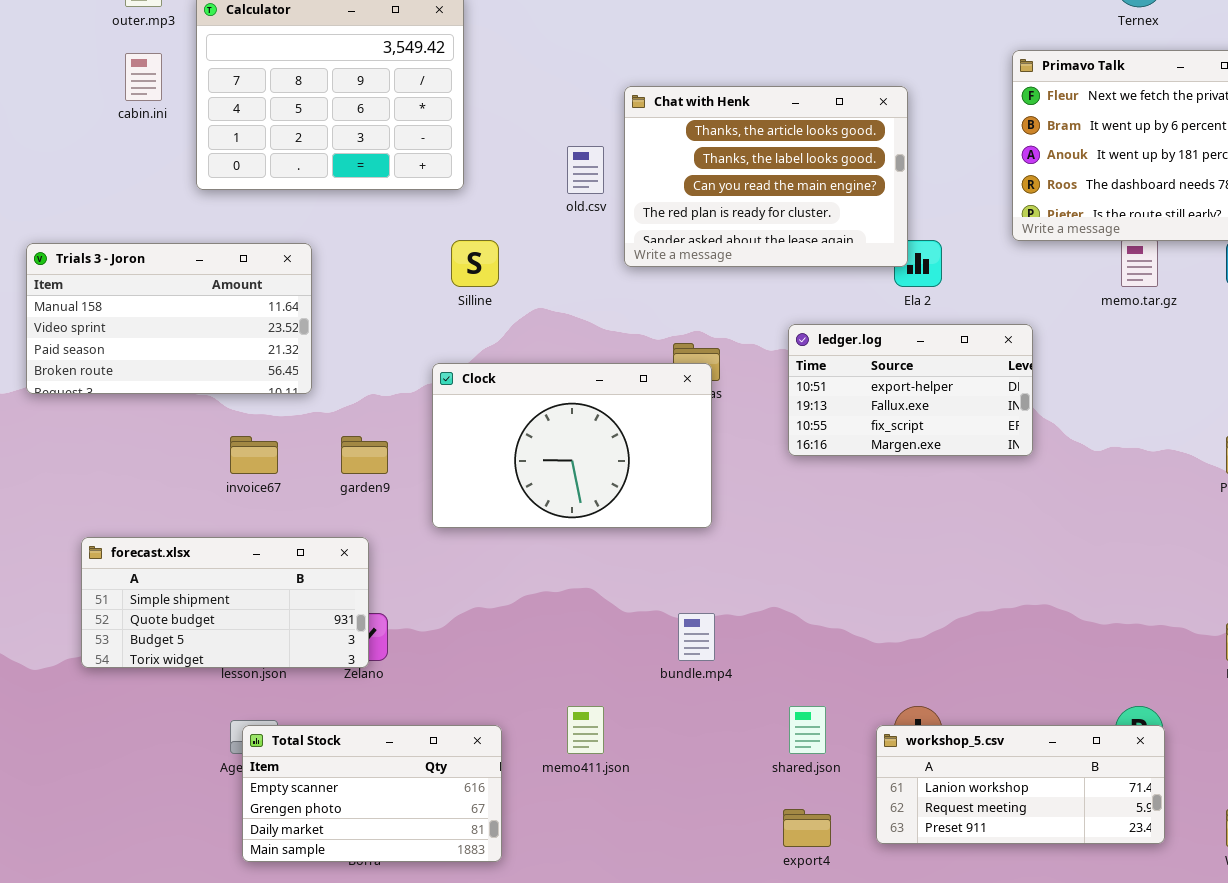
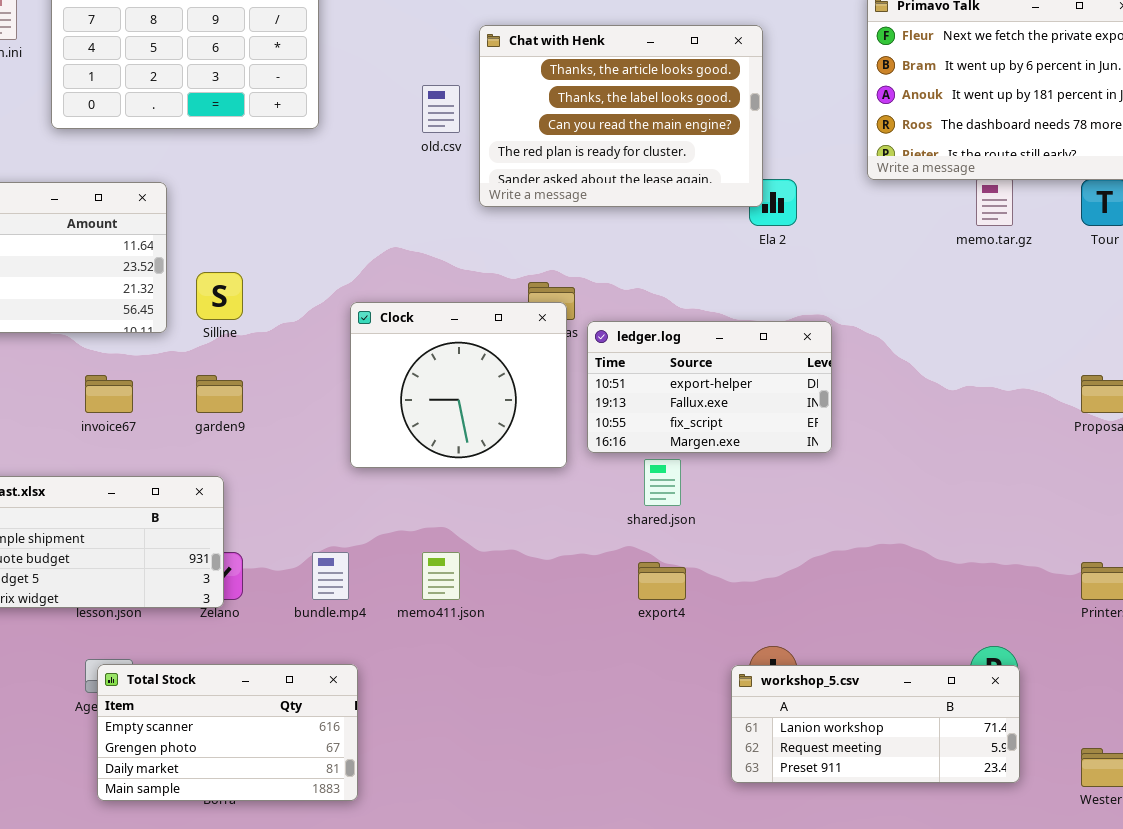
Silline: [451,240,499,287] -> [196,272,243,320], moved
ledger.log: [788,324,1033,456] -> [587,321,832,453], moved
Clock: [432,363,712,528] -> [350,302,567,468], resized
bundle.mp4: [678,613,715,661] -> [312,552,349,600], moved
memo411.json: [567,706,604,754] -> [422,552,460,600], moved
shared.json: [789,706,826,754] -> [644,459,681,506], moved
export4: [783,809,831,847] -> [638,562,686,600], moved

